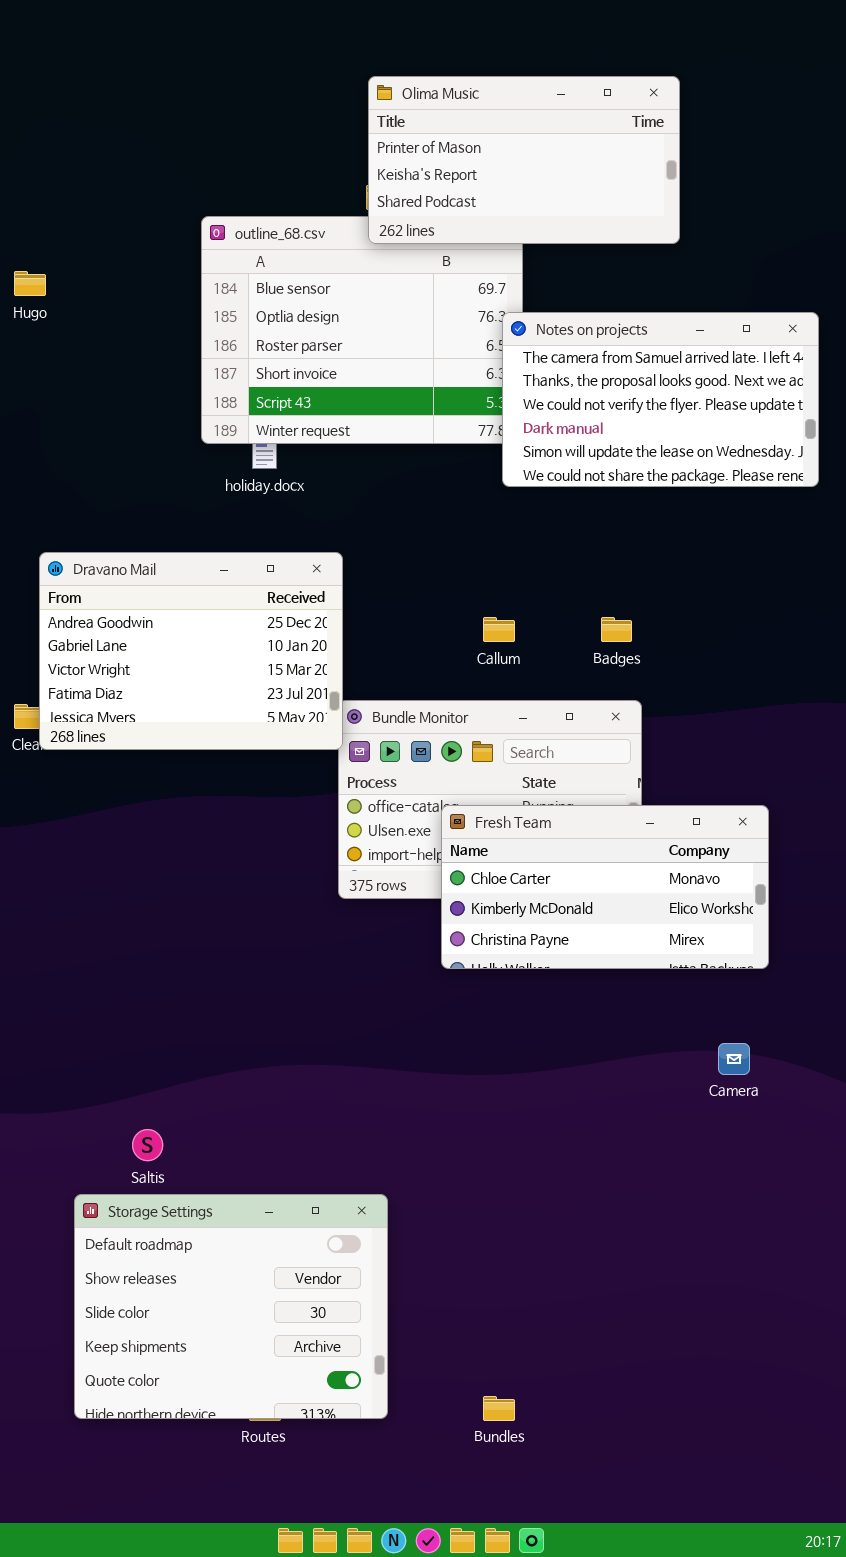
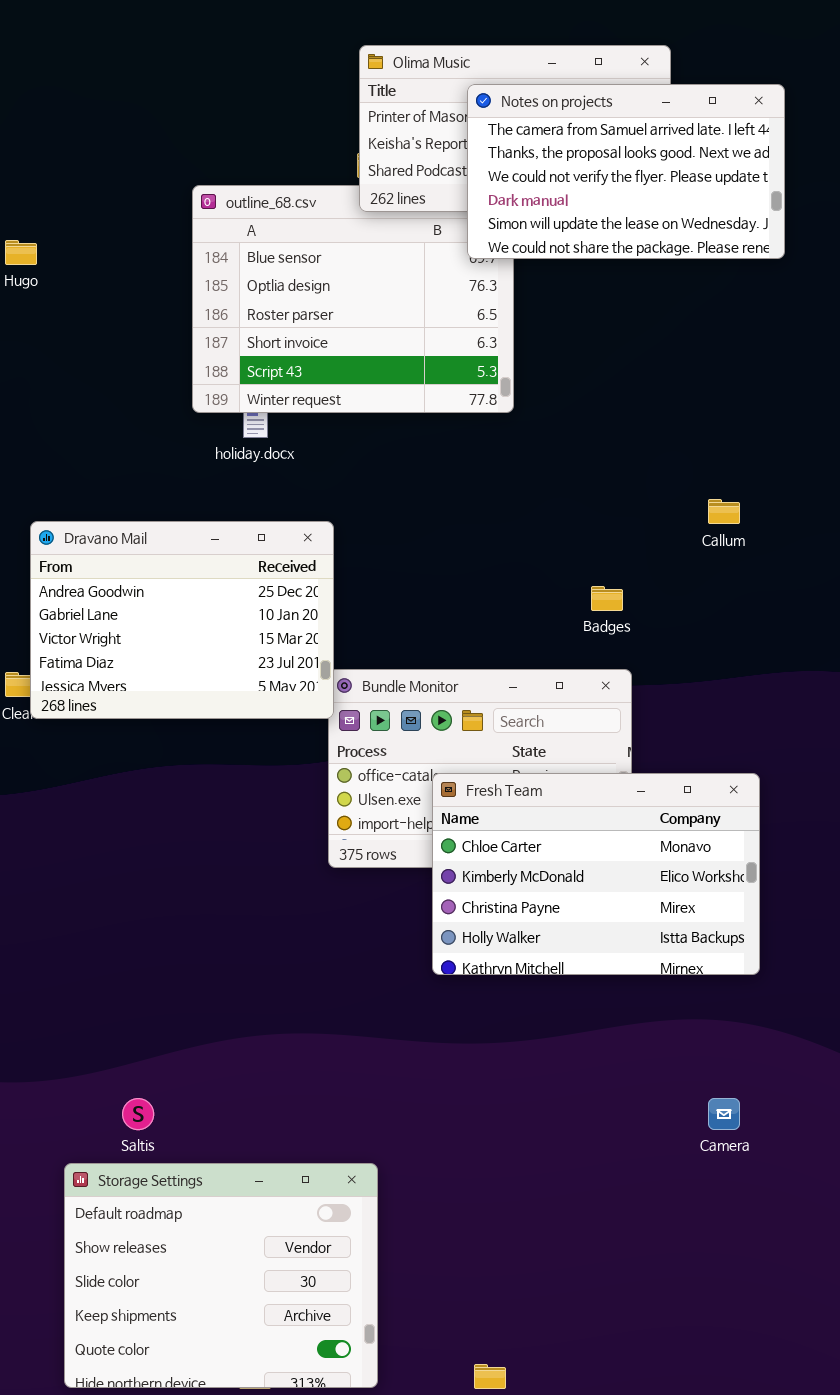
Notes on projects: [502,312,819,487] -> [467,84,785,259], moved
Callum: [483,617,515,642] -> [708,499,740,524], moved
Fresh Team: [441,805,769,969] -> [432,773,760,975], resized
Camera: [718,1043,750,1075] -> [708,1098,740,1130], moved

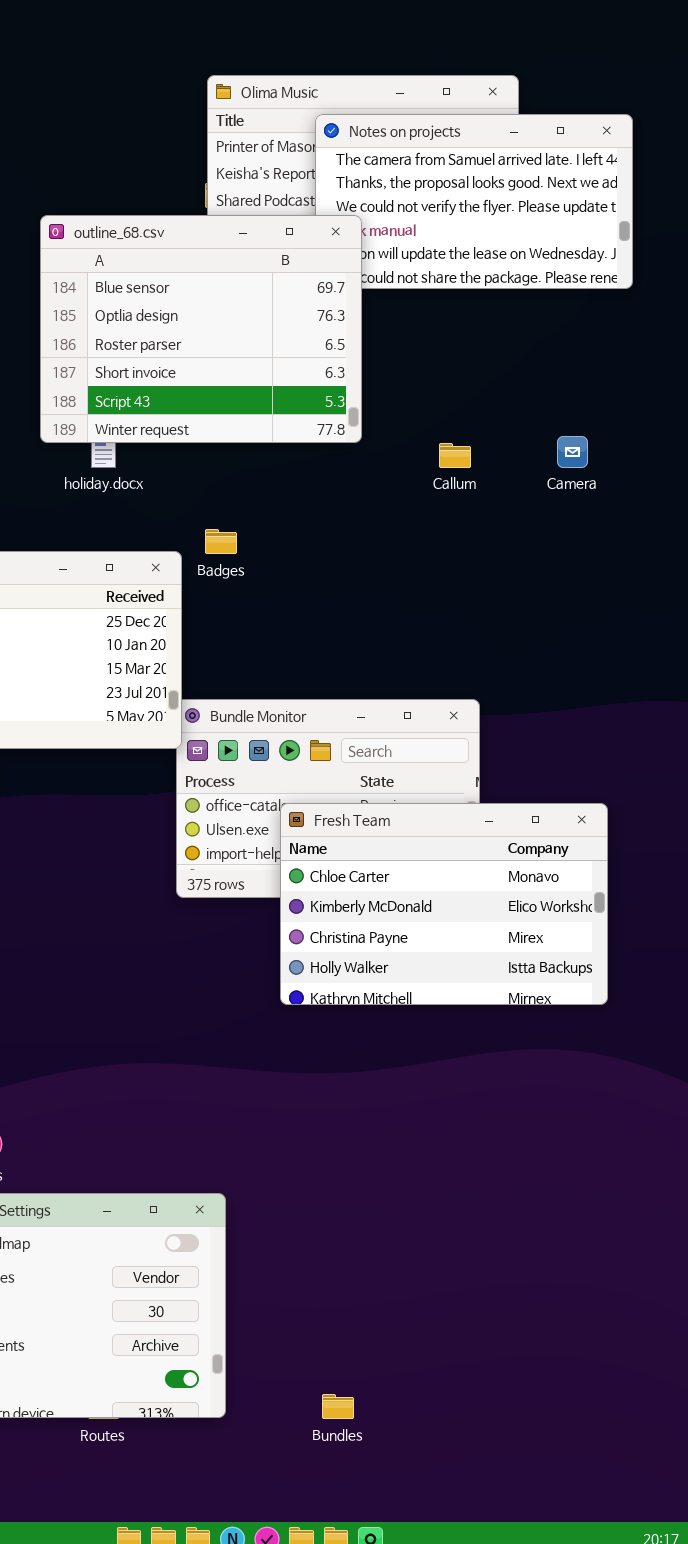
outline_68.csv: [192,185,514,413] -> [40,215,362,443], raised
Callum: [708,499,740,524] -> [439,443,471,468], moved
Badges: [591,586,623,611] -> [205,529,237,554], moved
Camera: [708,1098,740,1130] -> [557,436,588,468], moved

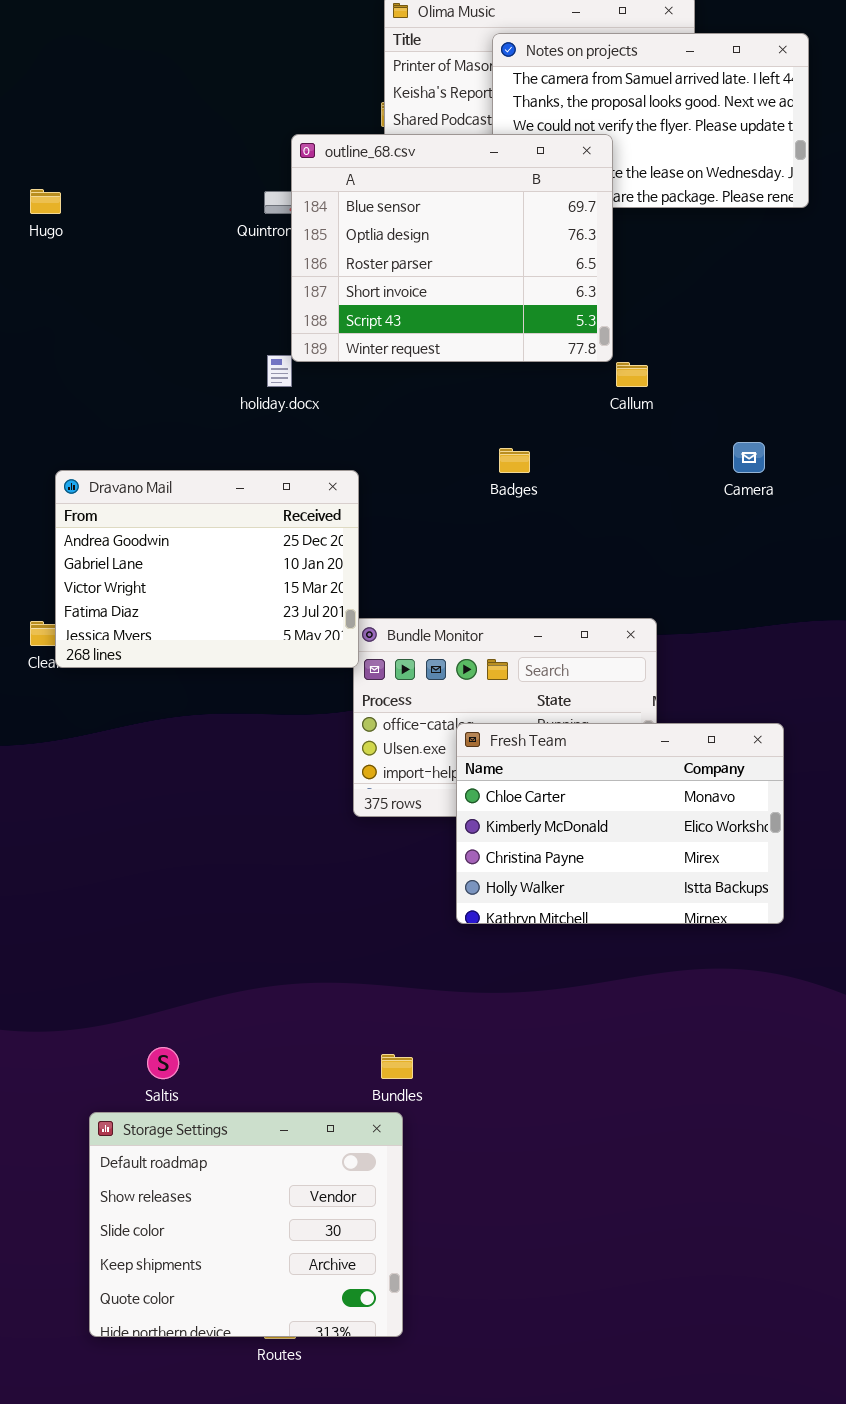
outline_68.csv: [40,215,362,443] -> [291,134,613,362], moved
Camera: [557,436,588,468] -> [733,442,765,473], moved
Badges: [205,529,237,554] -> [499,448,530,473], moved
Bundles: [322,1394,354,1419] -> [381,1054,413,1079], moved

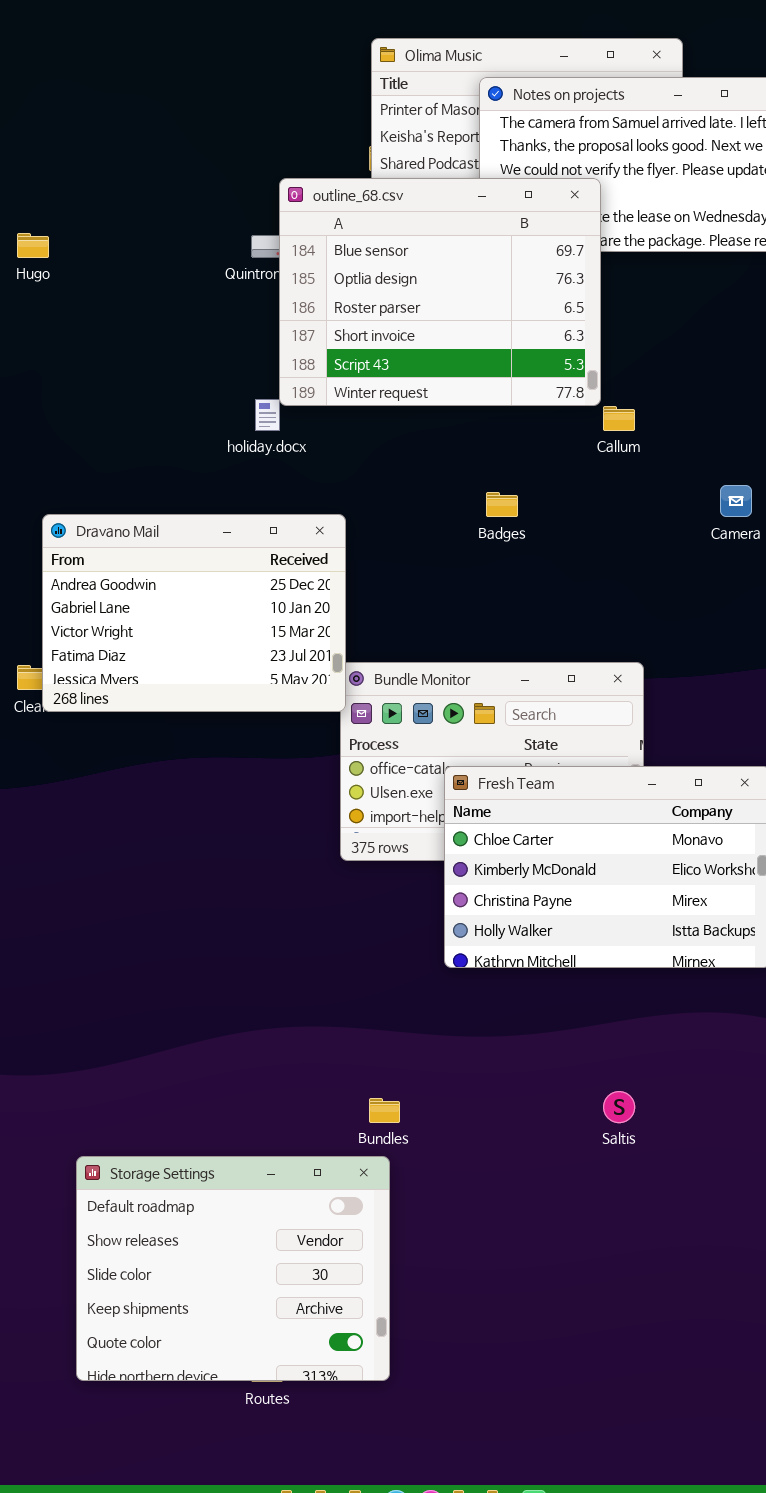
Saltis: [147,1047,179,1079] -> [603,1091,635,1123], moved

